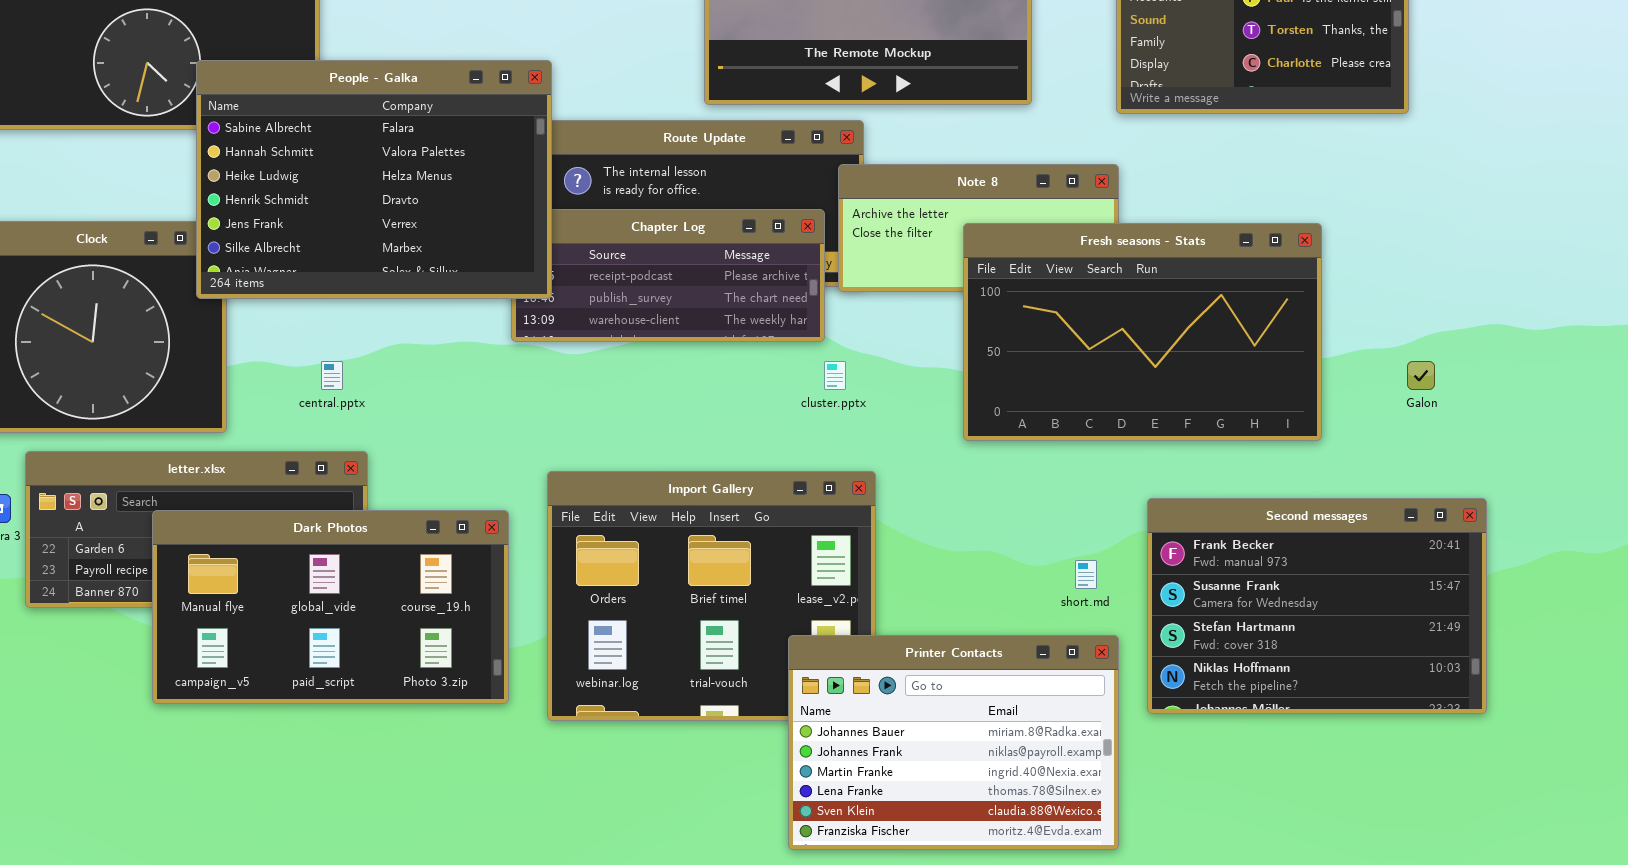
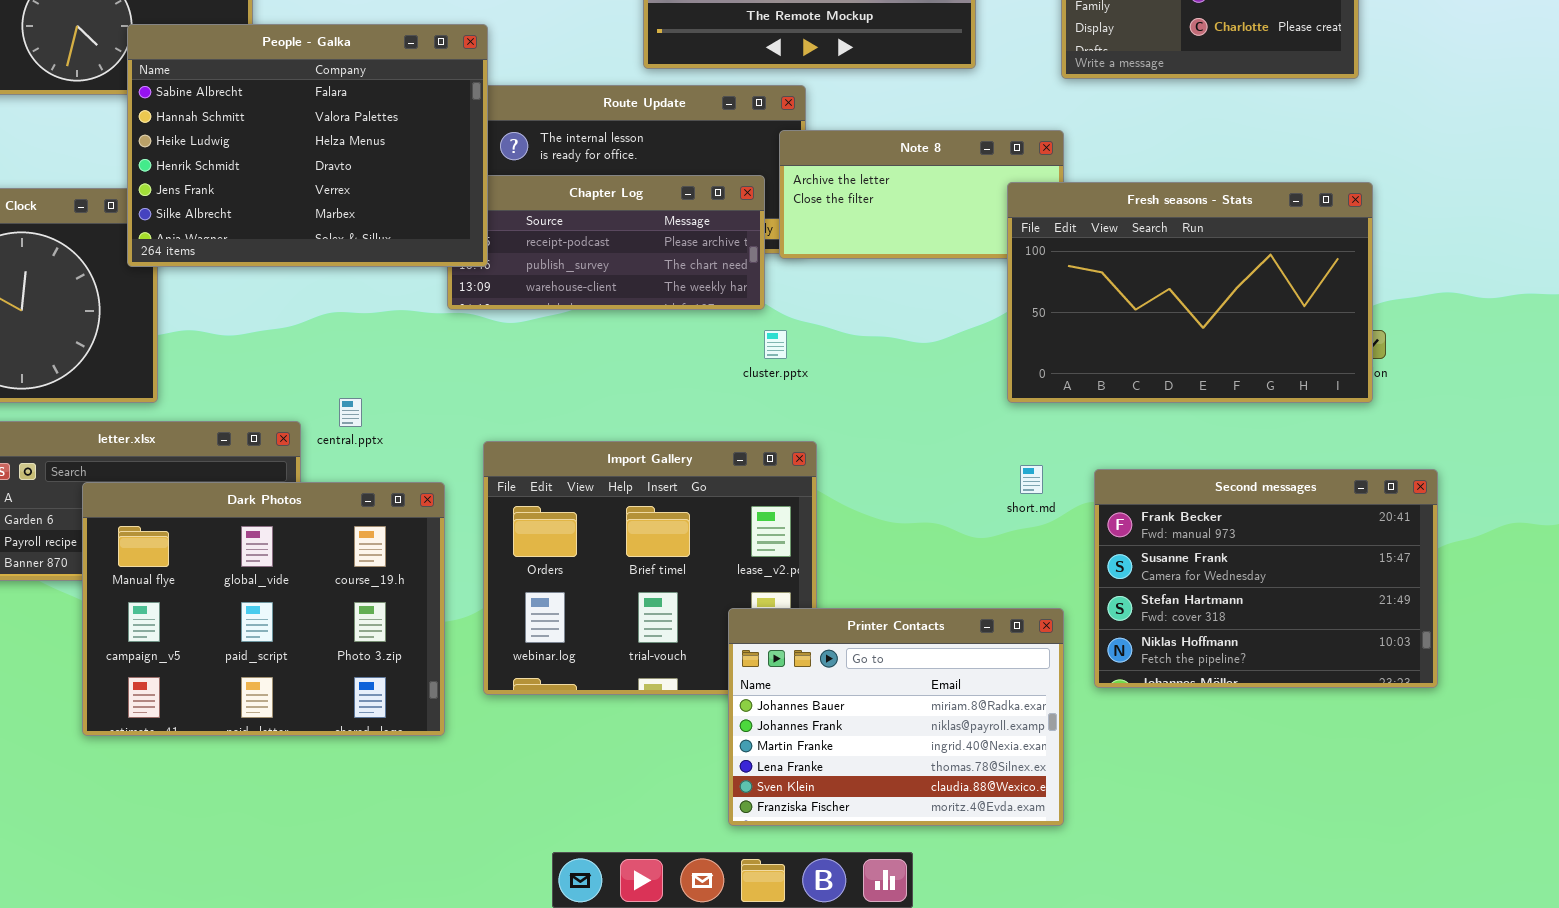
Fresh seasons - Stats: [963,223,1322,441] -> [1007,182,1373,403], moved
central.pptx: [321,361,343,390] -> [339,398,362,427], moved
Dark Photos: [152,510,509,704] -> [82,482,445,736], resized
short.md: [1075,560,1097,589] -> [1020,465,1043,494], moved

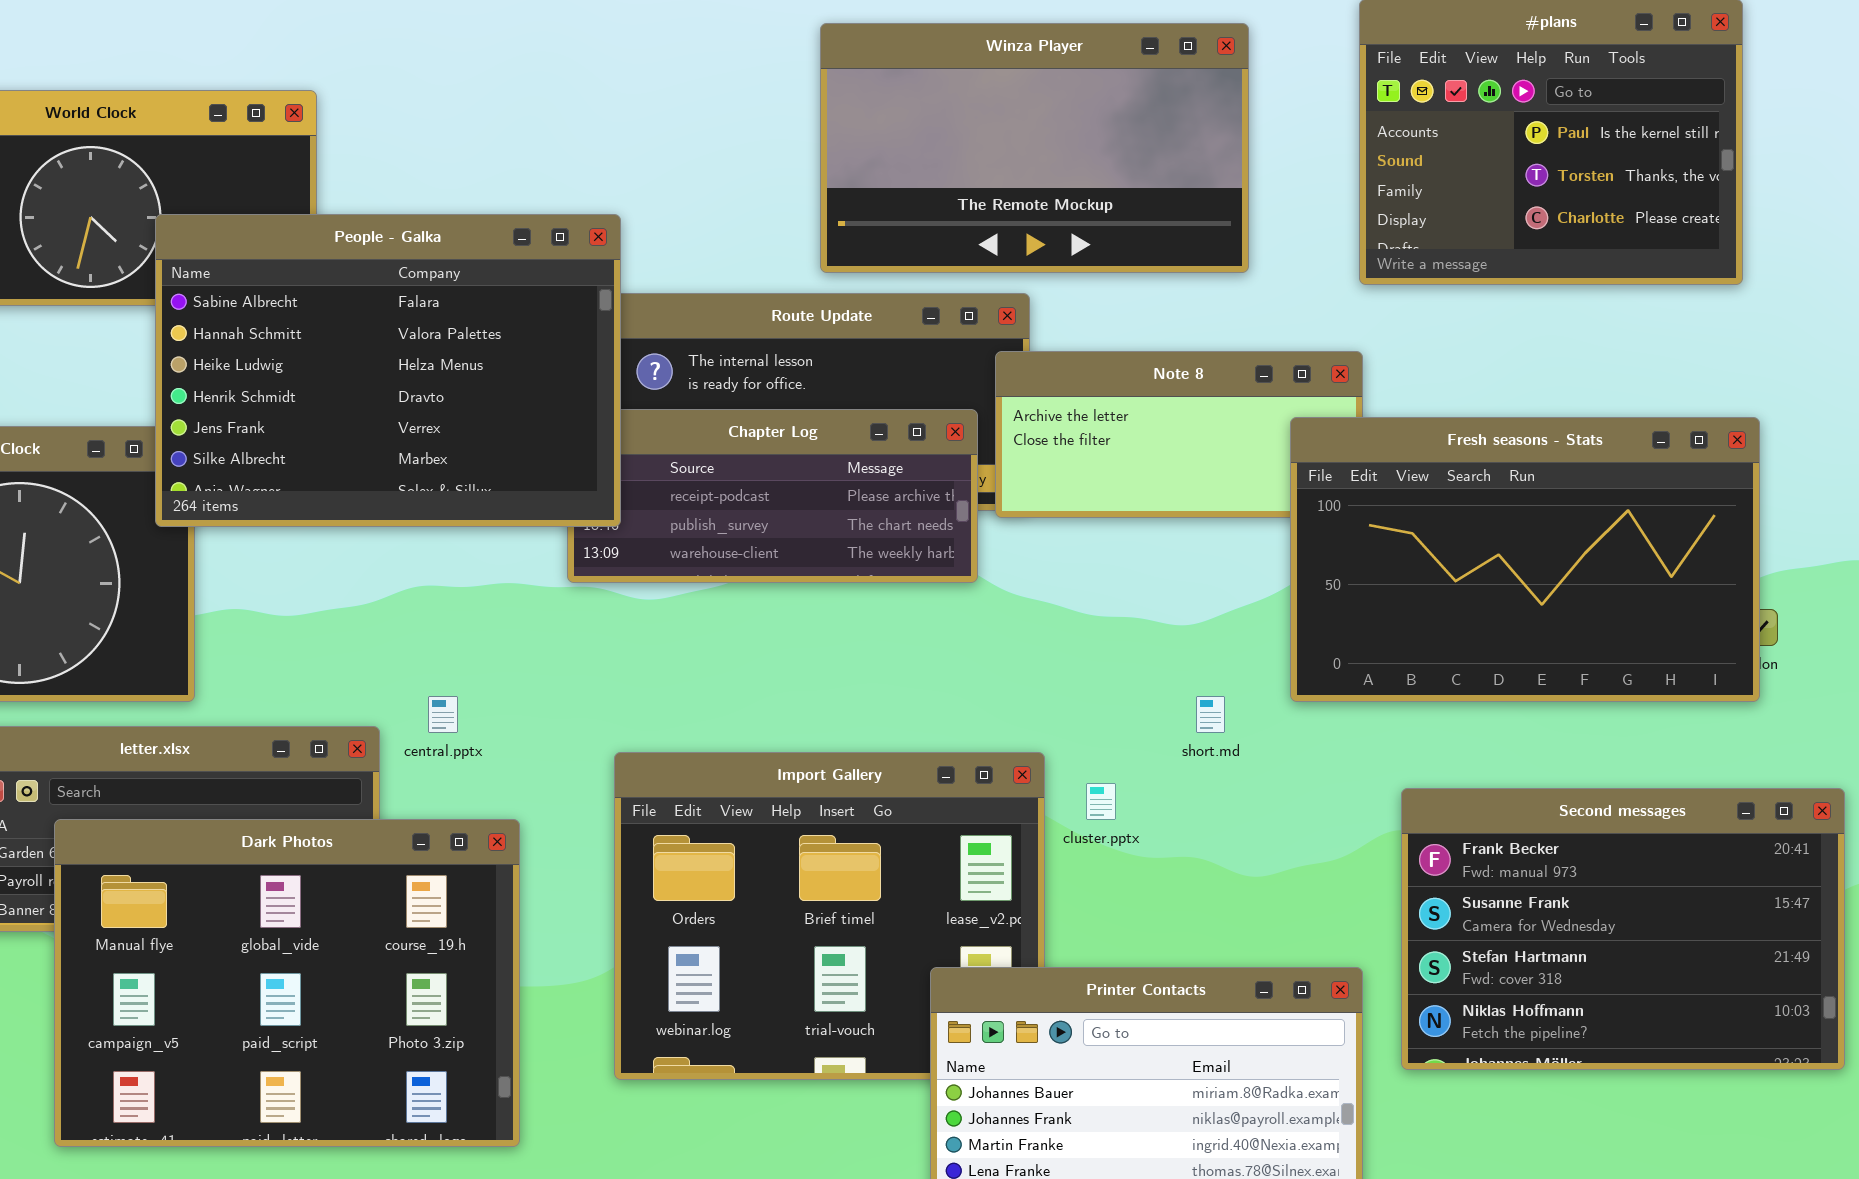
cluster.pptx: [764,330,787,359] -> [1086,783,1116,820], moved
short.md: [1020,465,1043,494] -> [1196,696,1225,733], moved
Dark Photos: [82,482,445,736] -> [54,819,520,1147], moved

